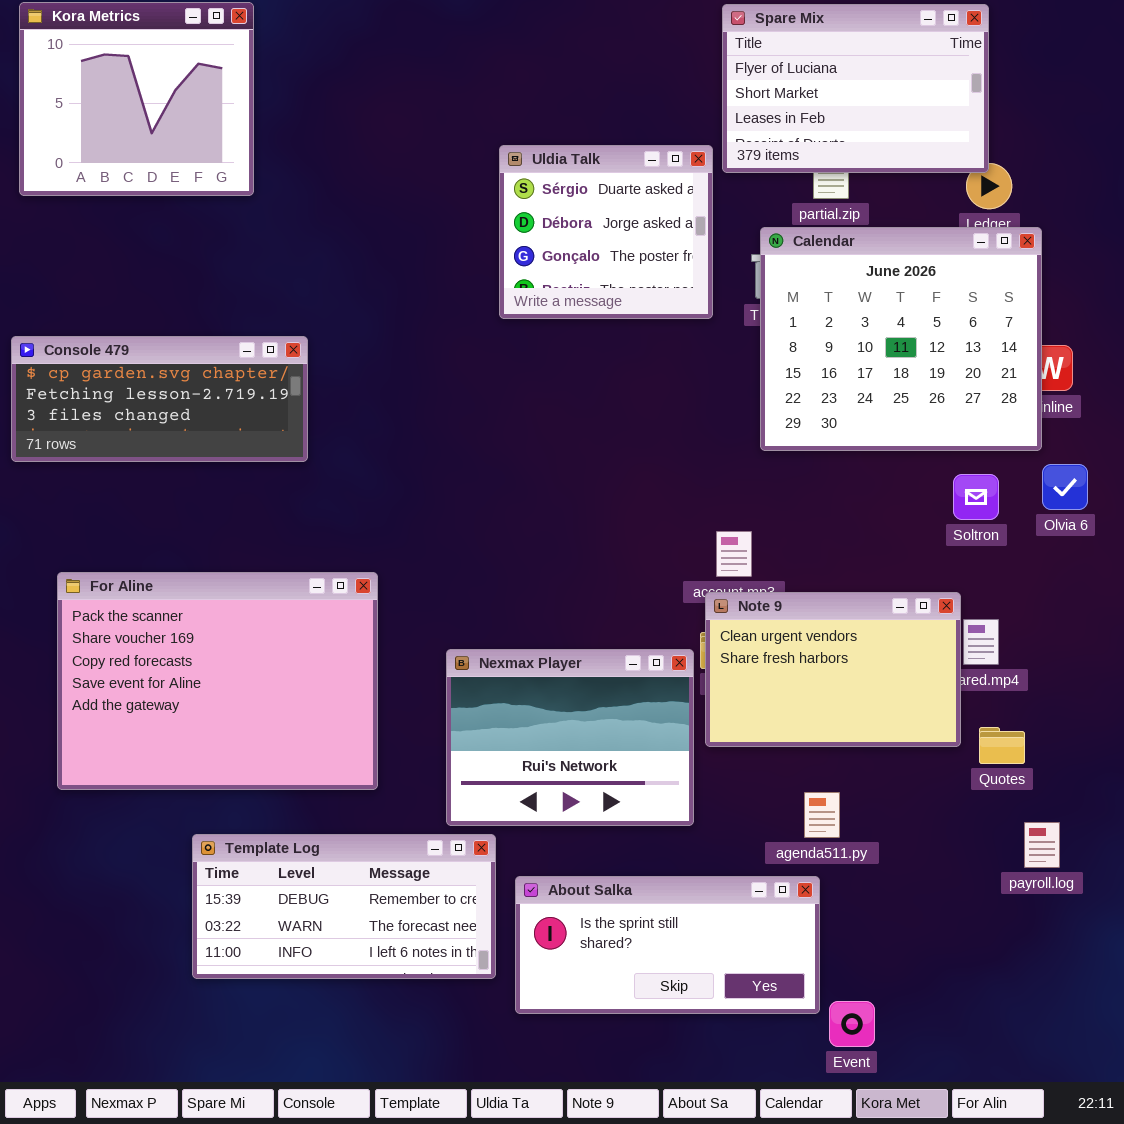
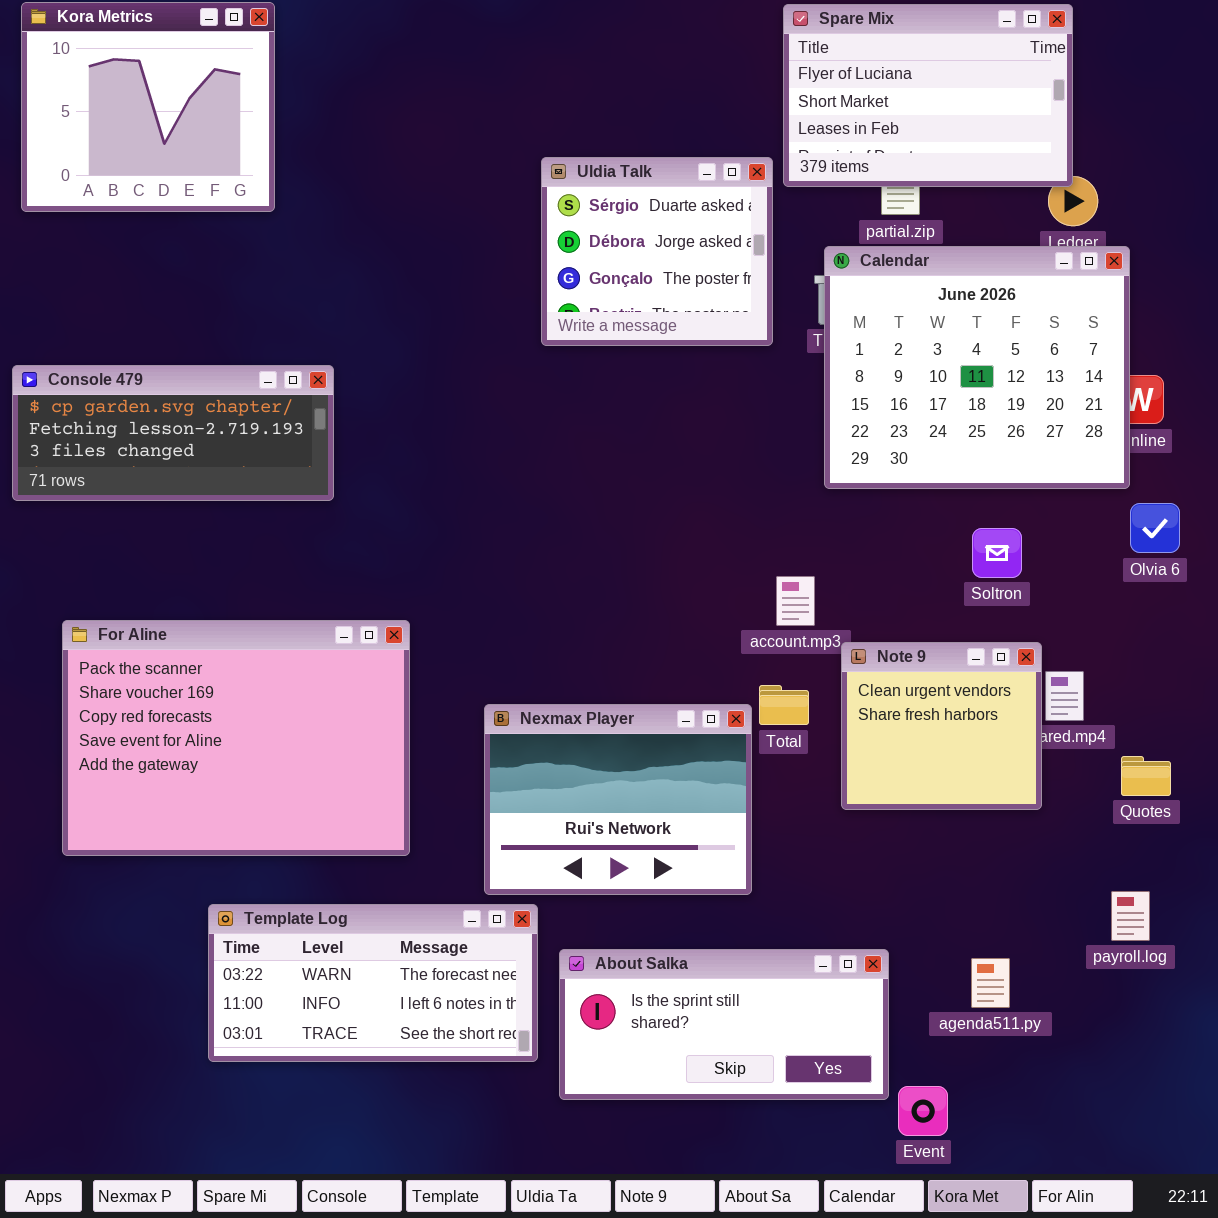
Soltron: [953,474,999,520] -> [972,528,1022,578], moved
Note 9: [705,592,961,747] -> [841,642,1042,810], resized
Quotes: [979,727,1025,764] -> [1121,756,1171,796], moved
agenda511.py: [804,792,840,838] -> [971,958,1010,1008], moved
Template Log: [192,834,496,979] -> [208,904,538,1062], scrolled down 1 row

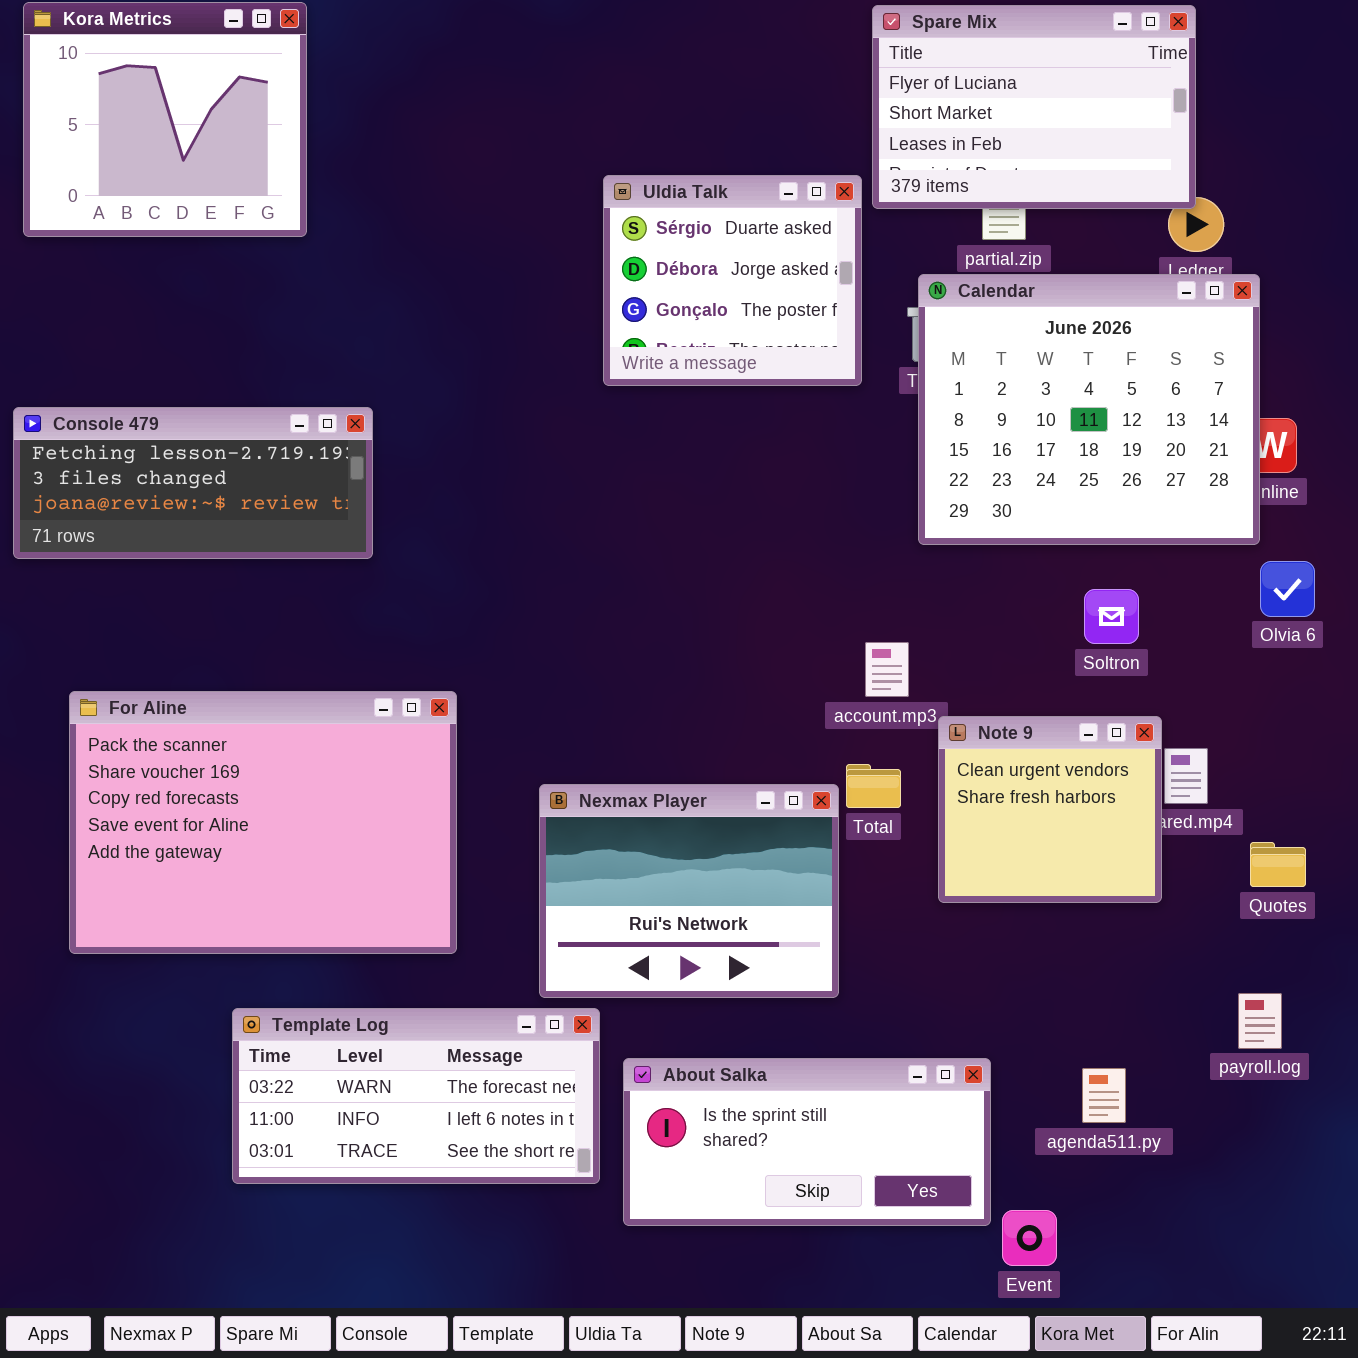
Console 479: [12,365,334,501] -> [13,407,373,559], scrolled down 1 row

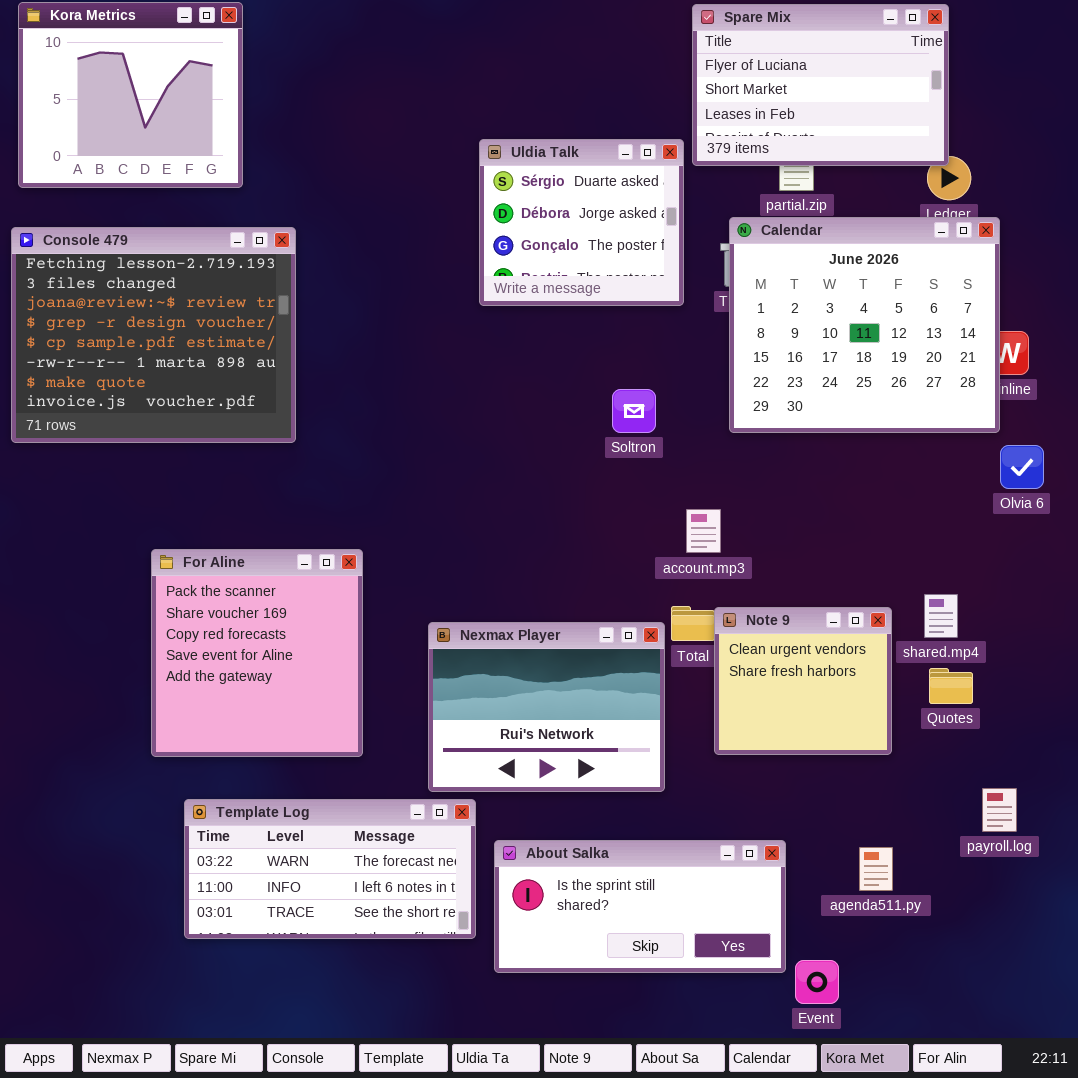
Console 479: [13,407,373,559] -> [11,227,296,443], resized
Soltron: [1084,589,1139,644] -> [612,389,656,433], moved
For Aline: [69,691,457,954] -> [151,549,363,757], resized
Note 9: [938,716,1162,903] -> [714,607,892,755], moved
Quotes: [1250,842,1306,887] -> [929,668,973,704], moved

